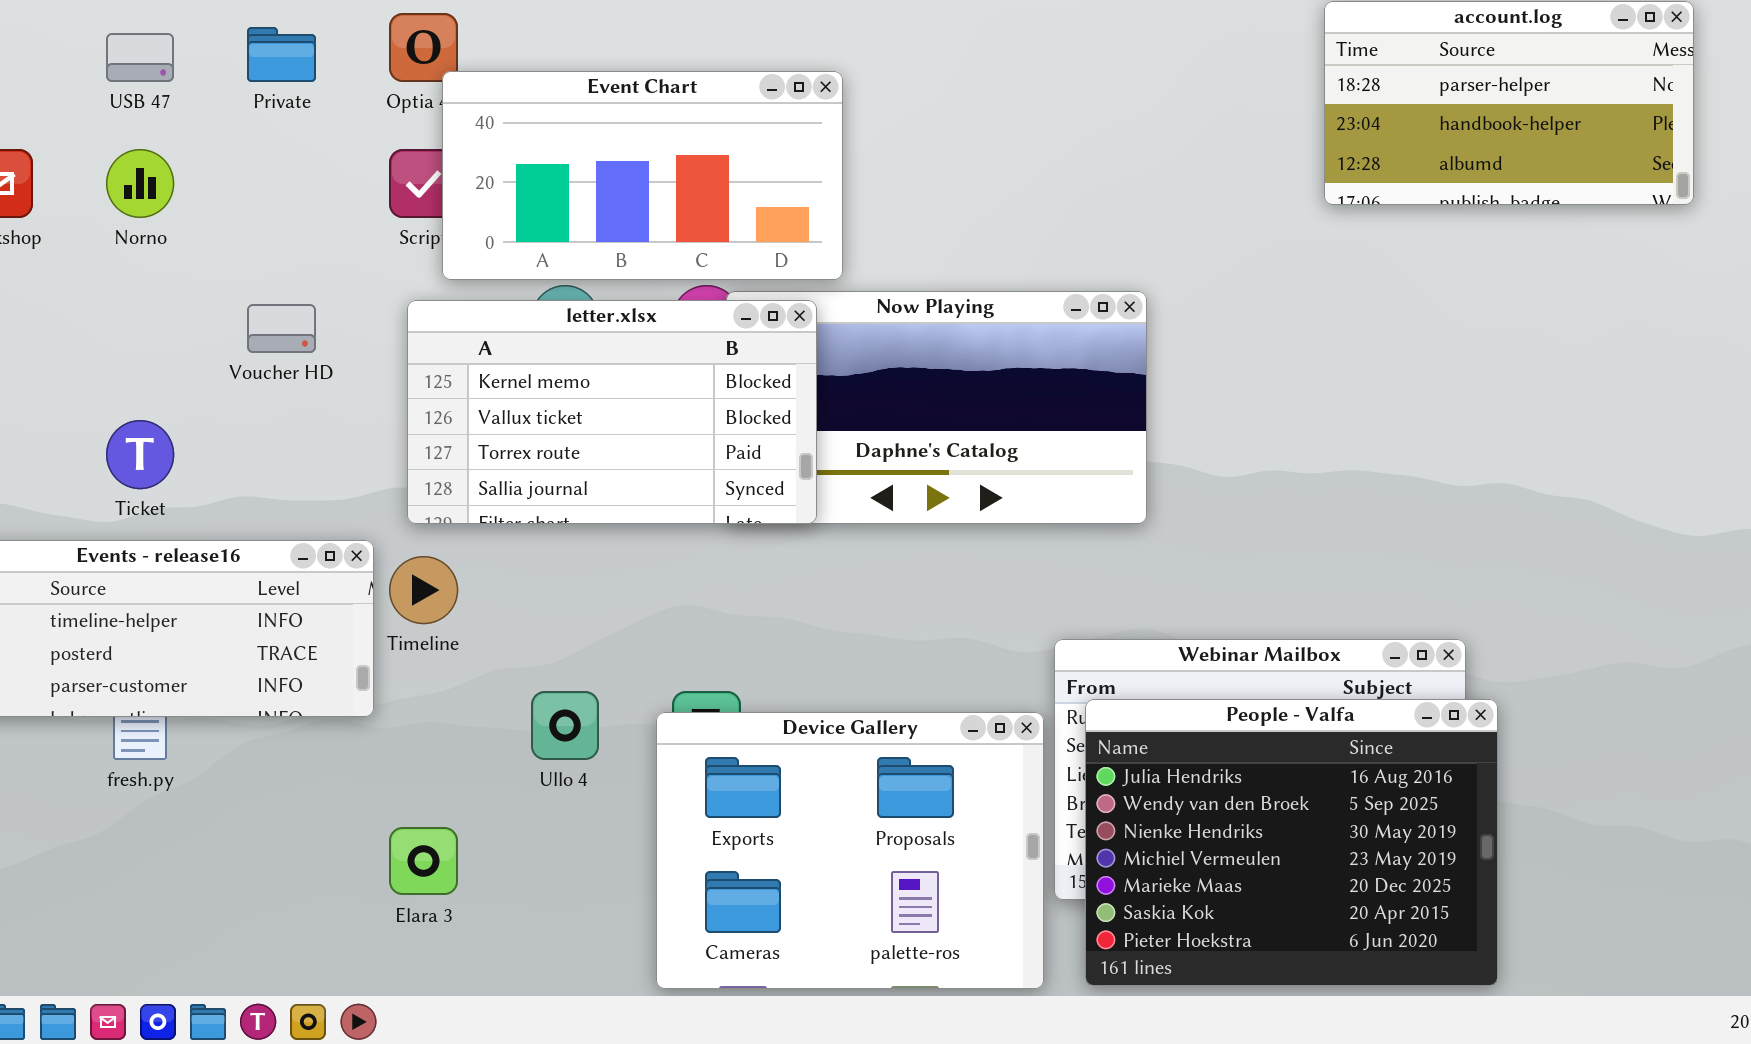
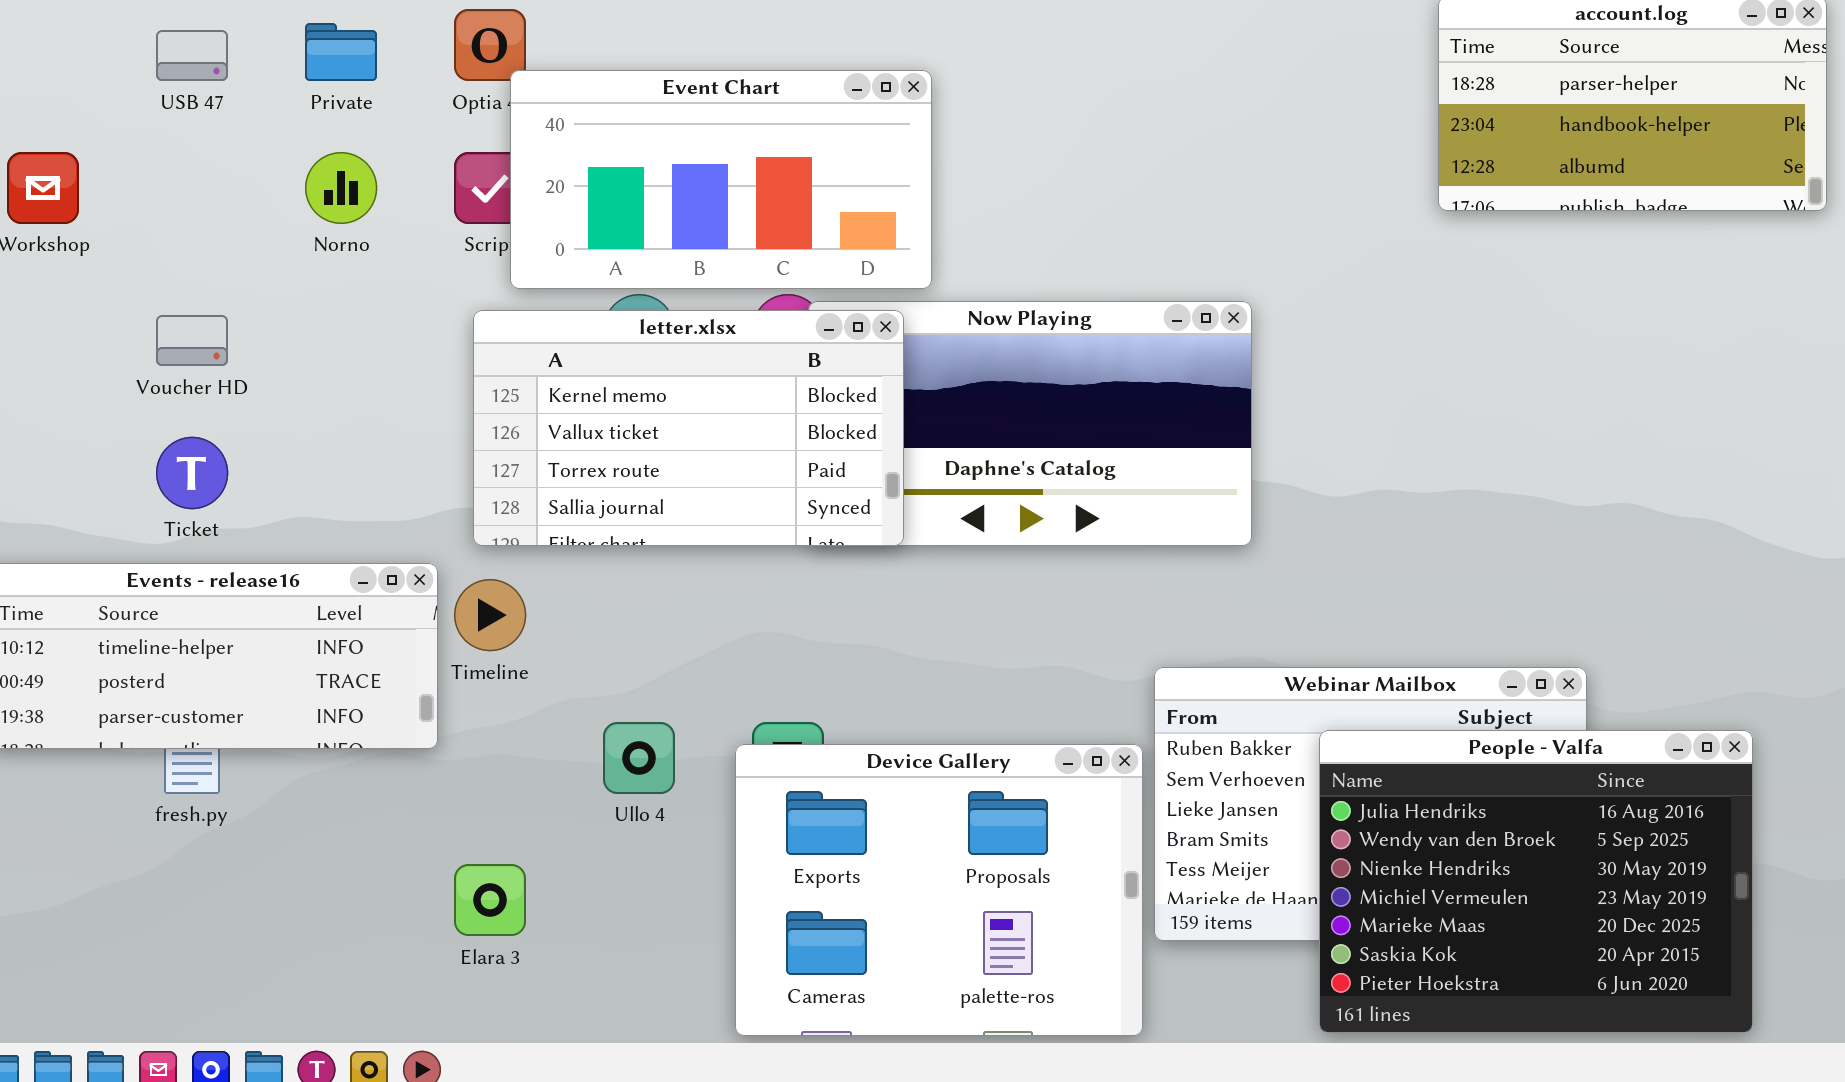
Norno: [106,149,174,218] -> [305,152,377,224], moved
Voucher HD: [247,304,316,353] -> [156,315,228,366], moved
People - Valfa: [1085,699,1498,986] -> [1319,730,1753,1033], moved

